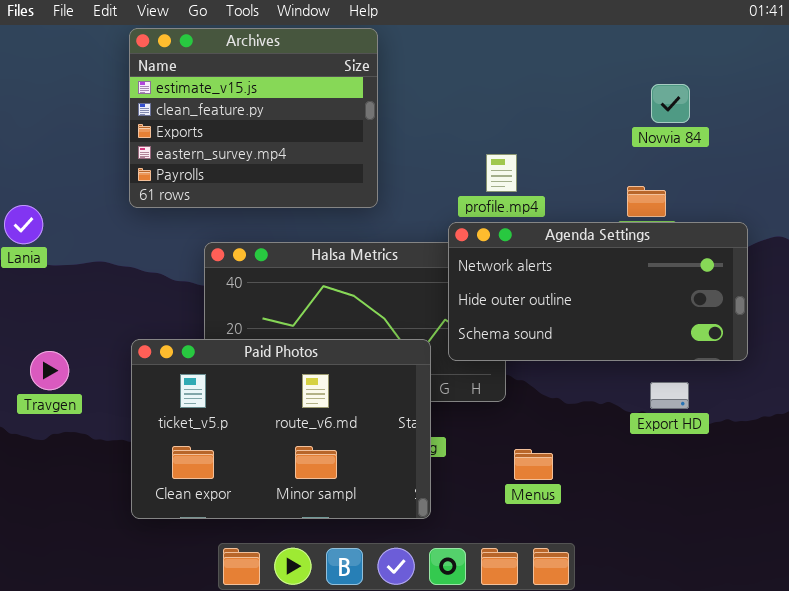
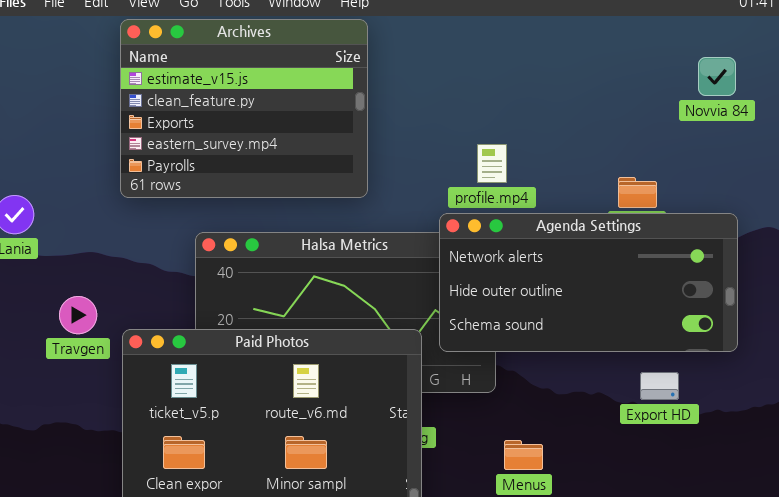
Novvia 84: [651,84,690,123] -> [698,57,736,96], moved
Travgen: [30,351,69,390] -> [59,296,97,334], moved

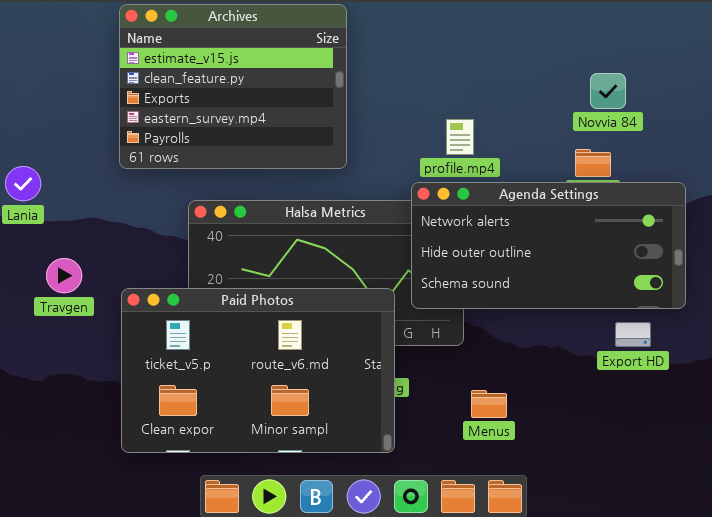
Novvia 84: [698,57,736,96] -> [590,73,626,109], moved
Travgen: [59,296,97,334] -> [46,258,82,293], moved
Export HD: [640,372,679,400] -> [615,322,651,347], moved

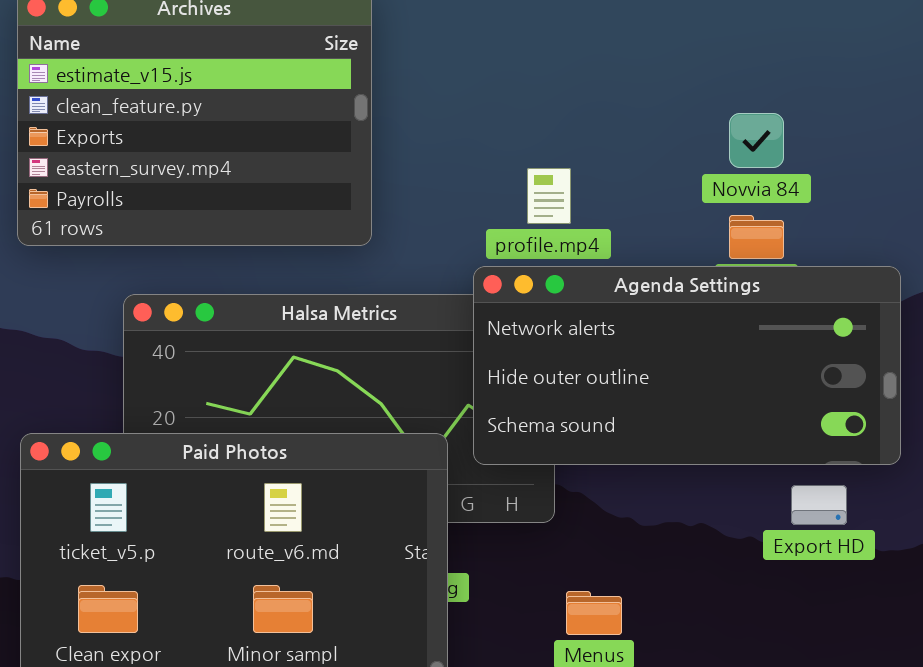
Novvia 84: [590,73,626,109] -> [729,113,784,168], moved

